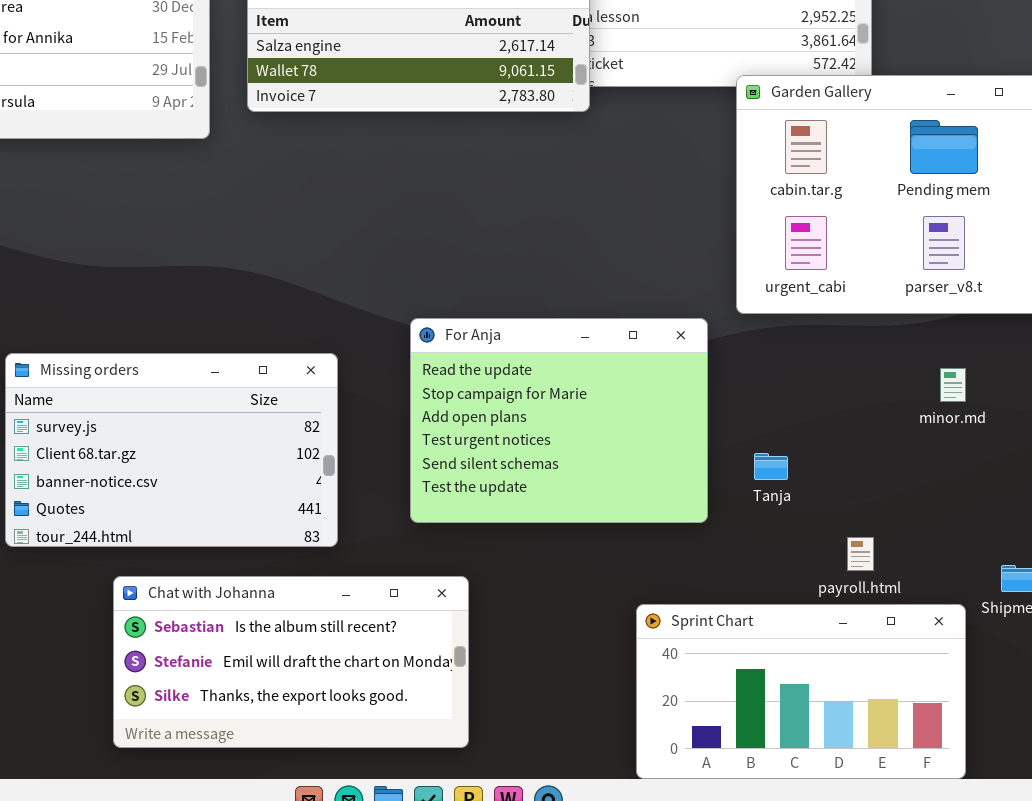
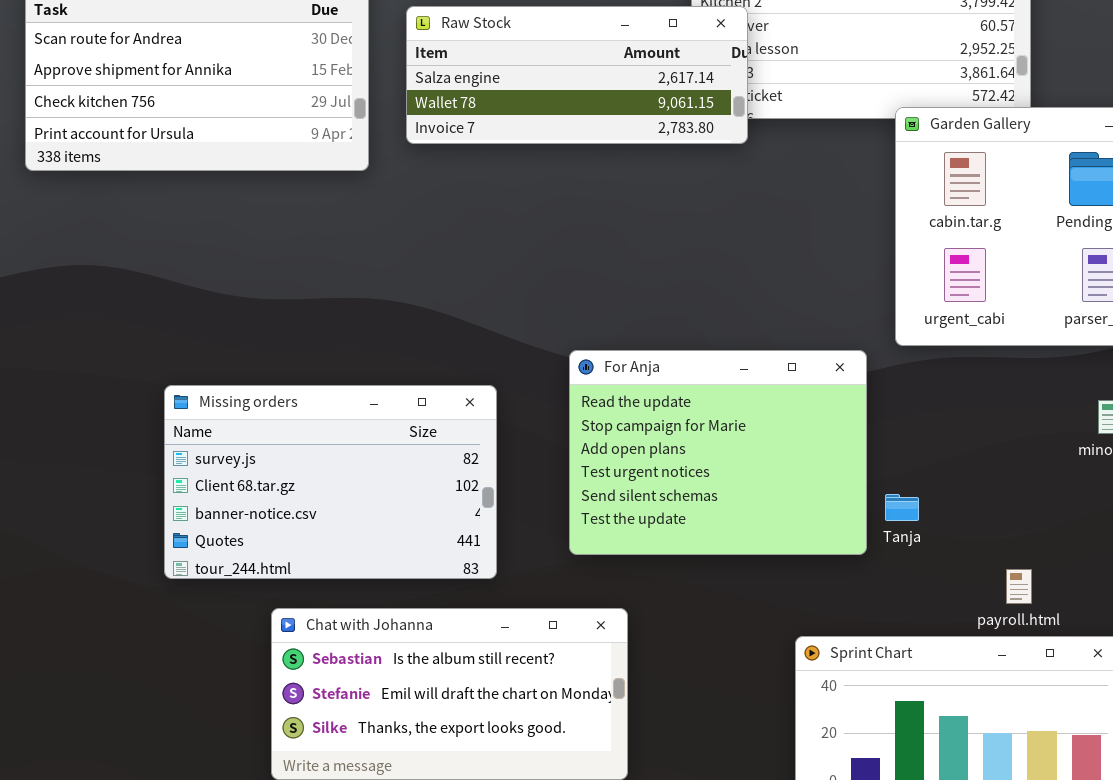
Tanja: [754,453,788,480] -> [885,494,919,521], moved

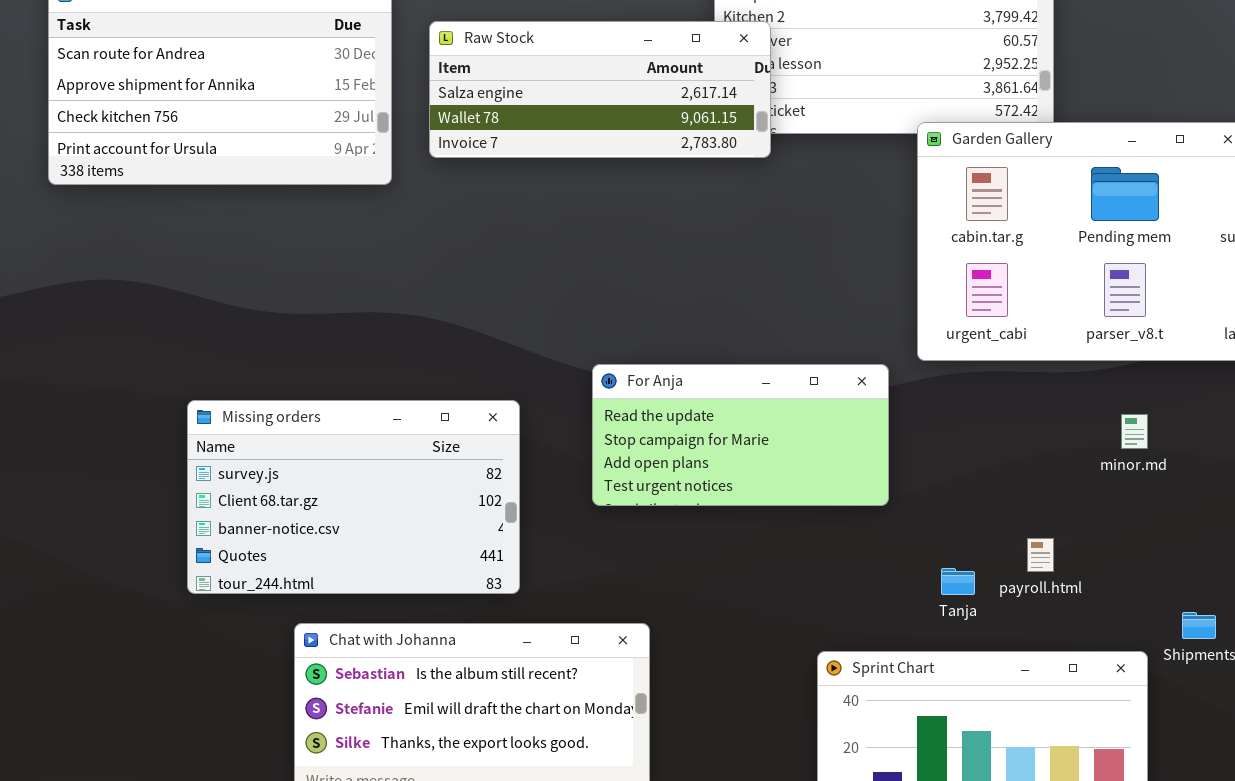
For Anja: [569,350,867,555] -> [592,364,889,506], resized
Tanja: [885,494,919,521] -> [941,568,975,595], moved
payroll.html: [1006,569,1032,604] -> [1027,538,1054,572], moved

